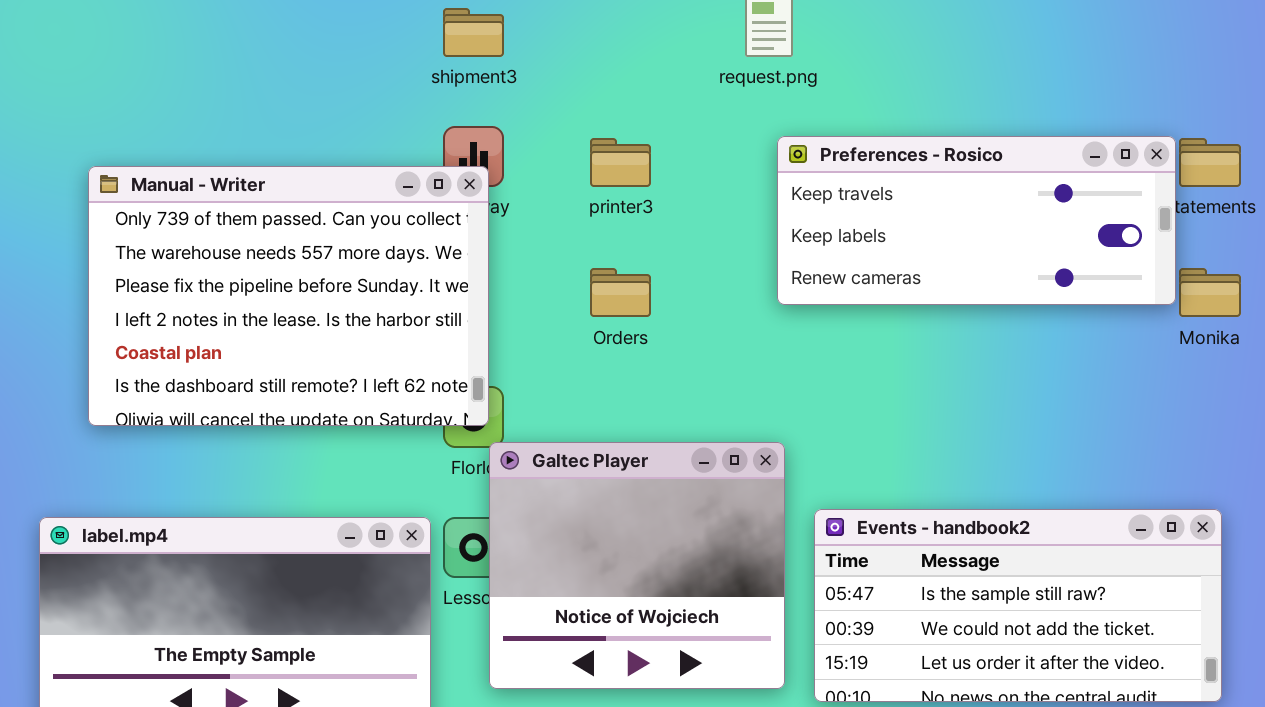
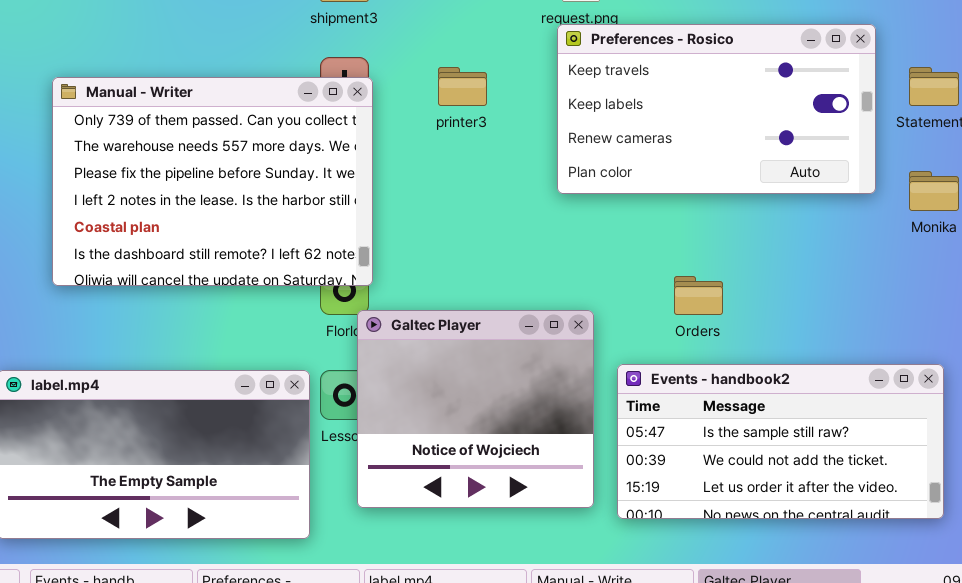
Preferences - Rosico: [777,136,1176,305] -> [557,24,876,194], moved, resized
Manual - Writer: [88,166,489,426] -> [52,77,373,286], moved
Orders: [590,268,651,317] -> [674,276,723,315], moved

